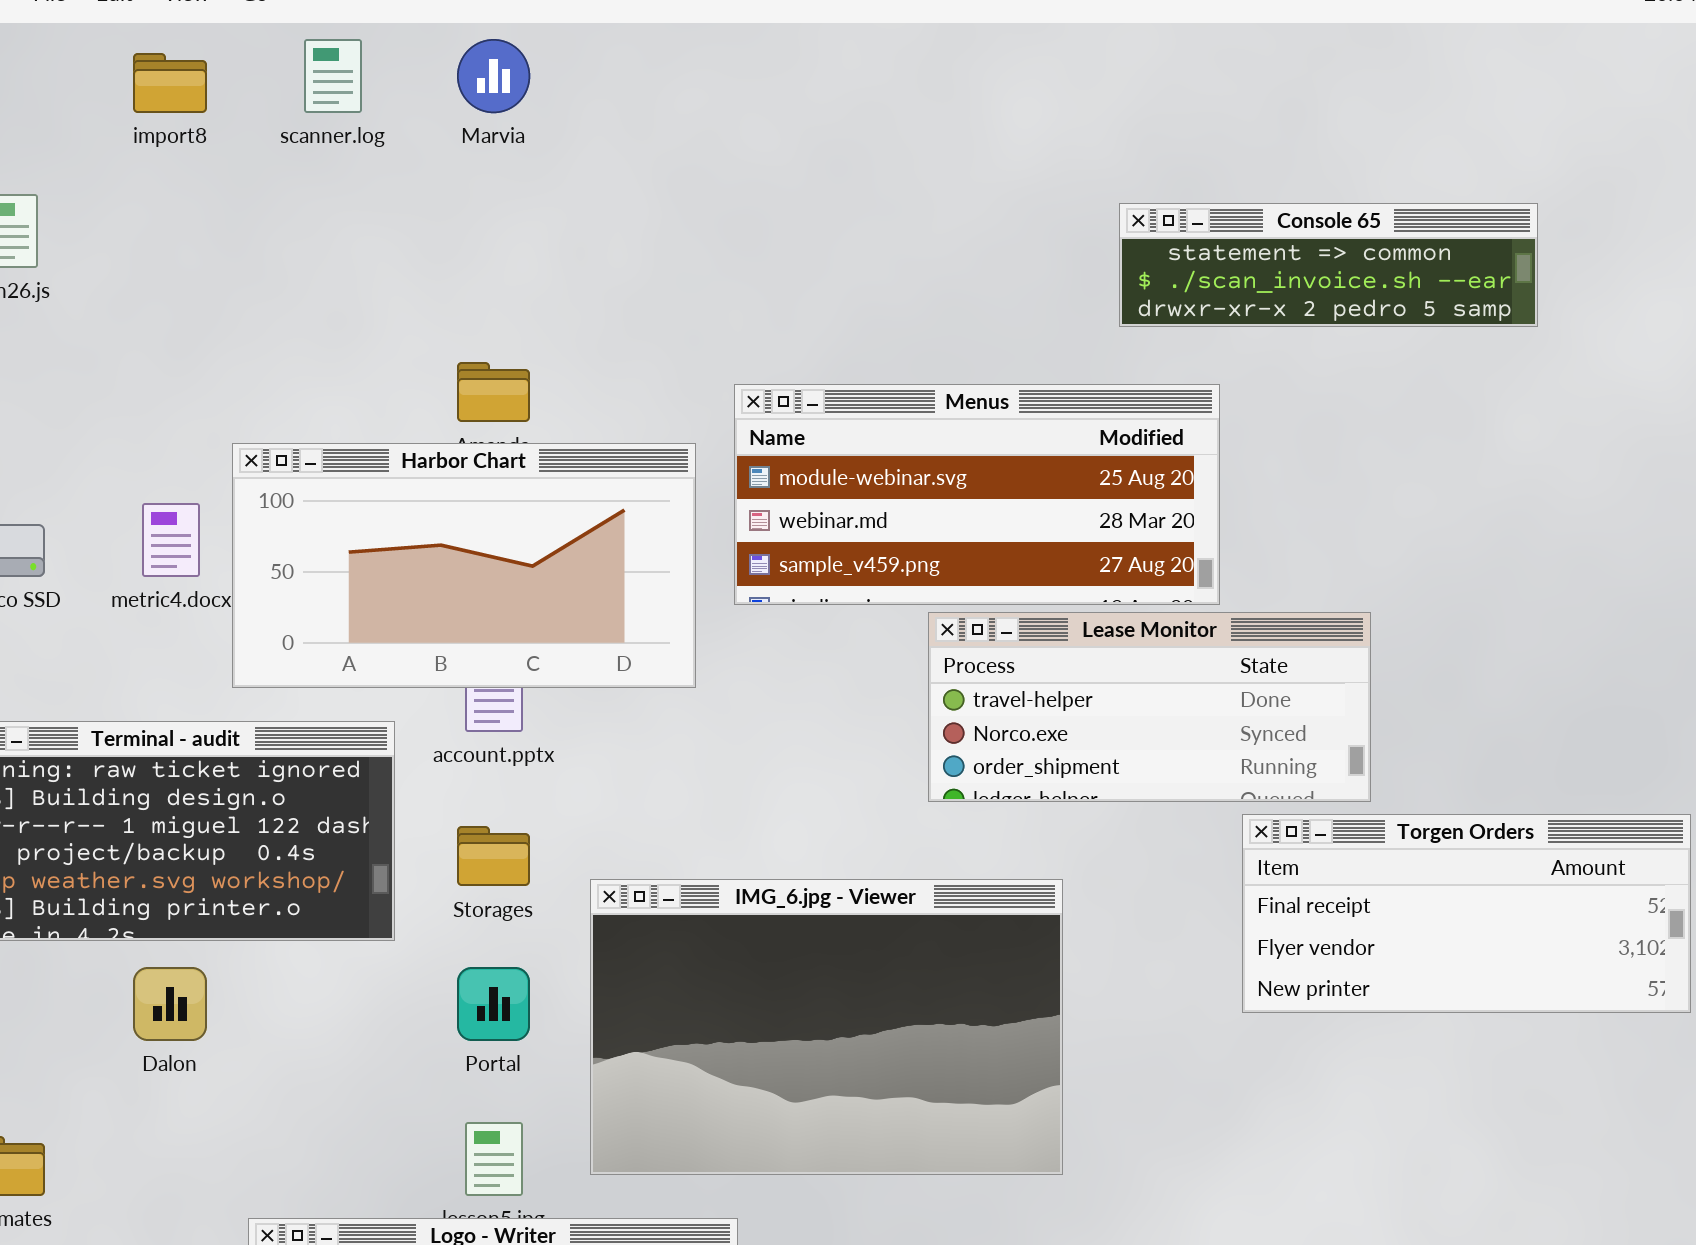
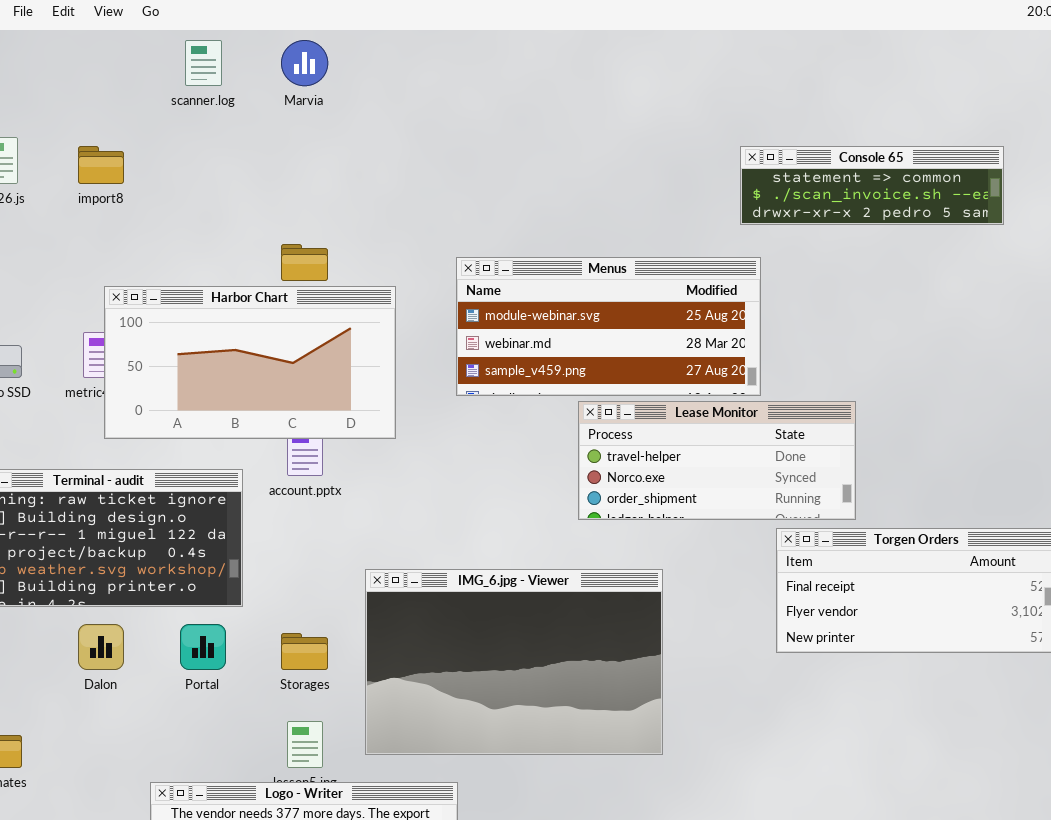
import8: [133,53,207,113] -> [78,146,124,184], moved
Console 65: [1119,203,1538,327] -> [740,146,1004,225], moved
Harbor Chart: [232,443,696,688] -> [104,286,396,439], moved
Storages: [457,826,530,886] -> [281,633,328,670], moved
Portal: [457,967,530,1041] -> [180,624,226,670], moved

